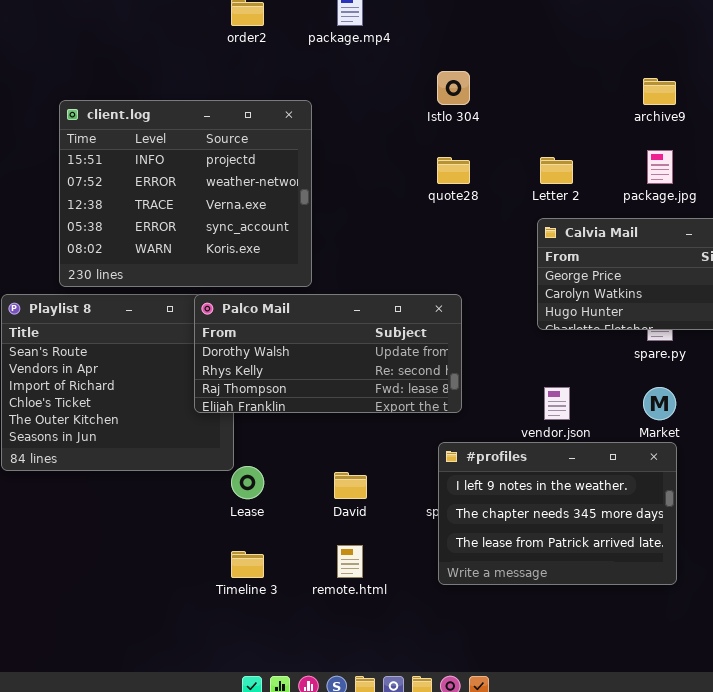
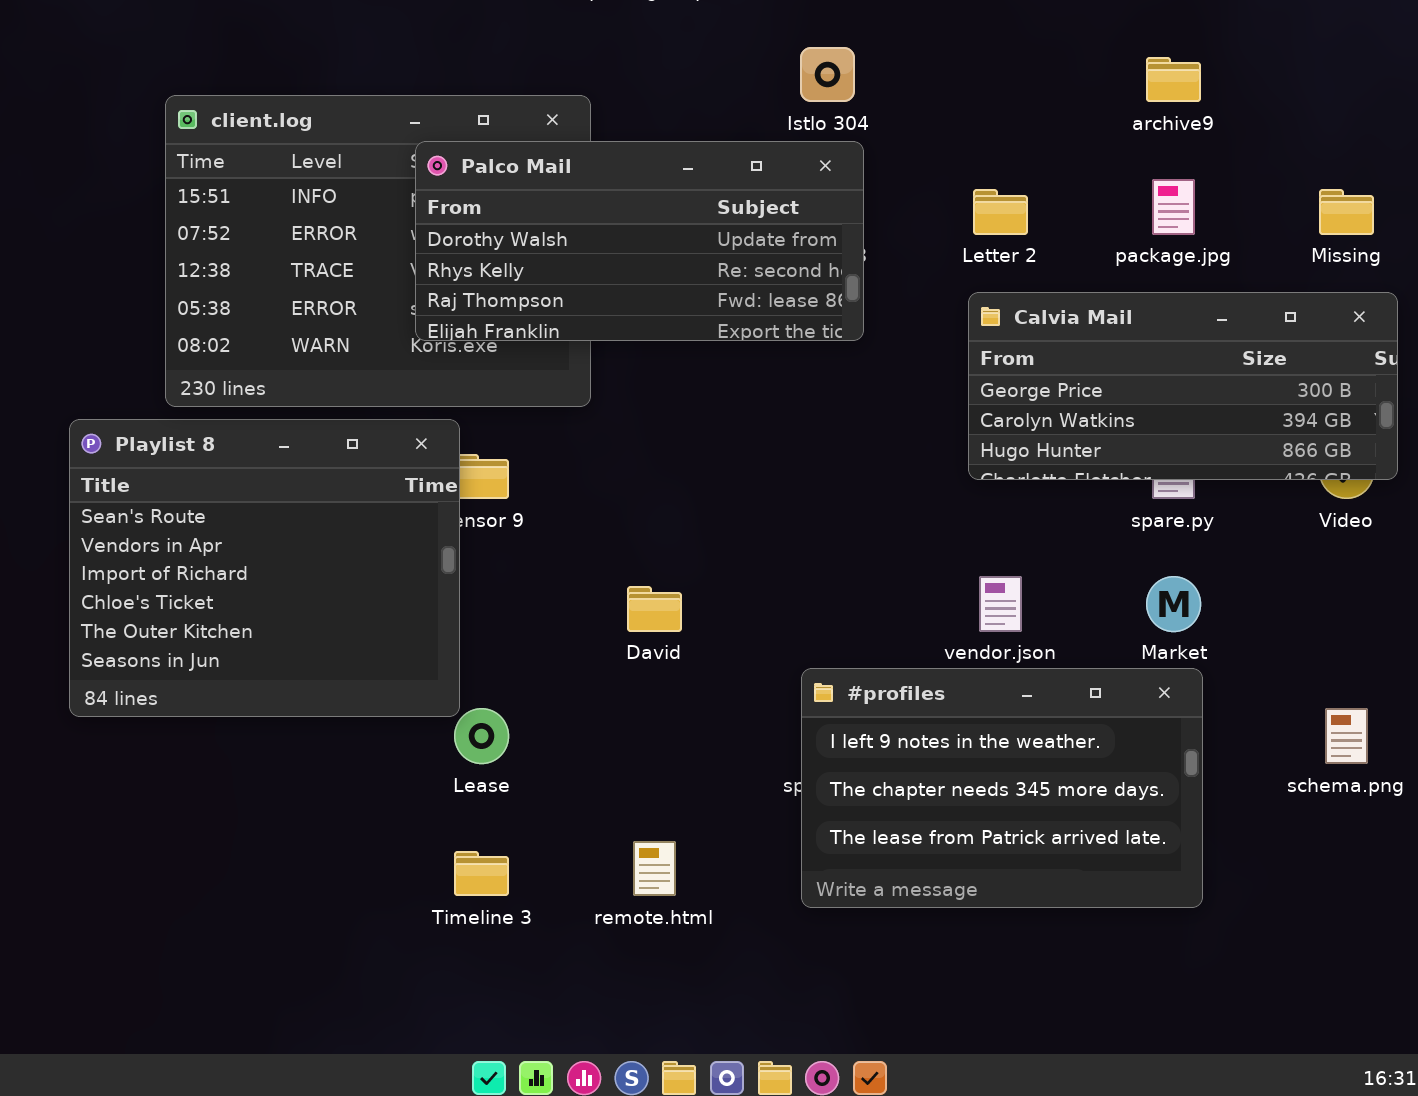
Palco Mail: [194,294,462,413] -> [415,141,864,341], moved
David: [334,472,367,499] -> [627,586,682,632], moved

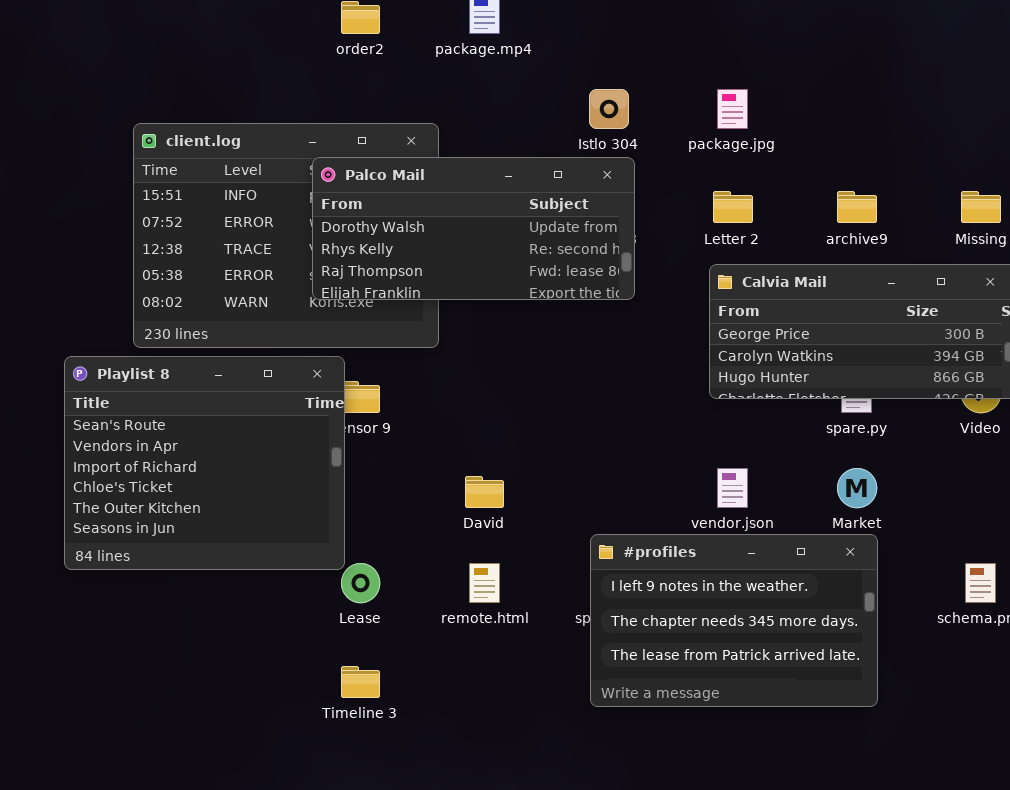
archive9: [1146,57,1201,102] -> [837,191,877,223], moved
package.jpg: [1152,179,1195,235] -> [717,89,748,129], moved
remote.html: [633,841,676,896] -> [469,563,500,603], moved

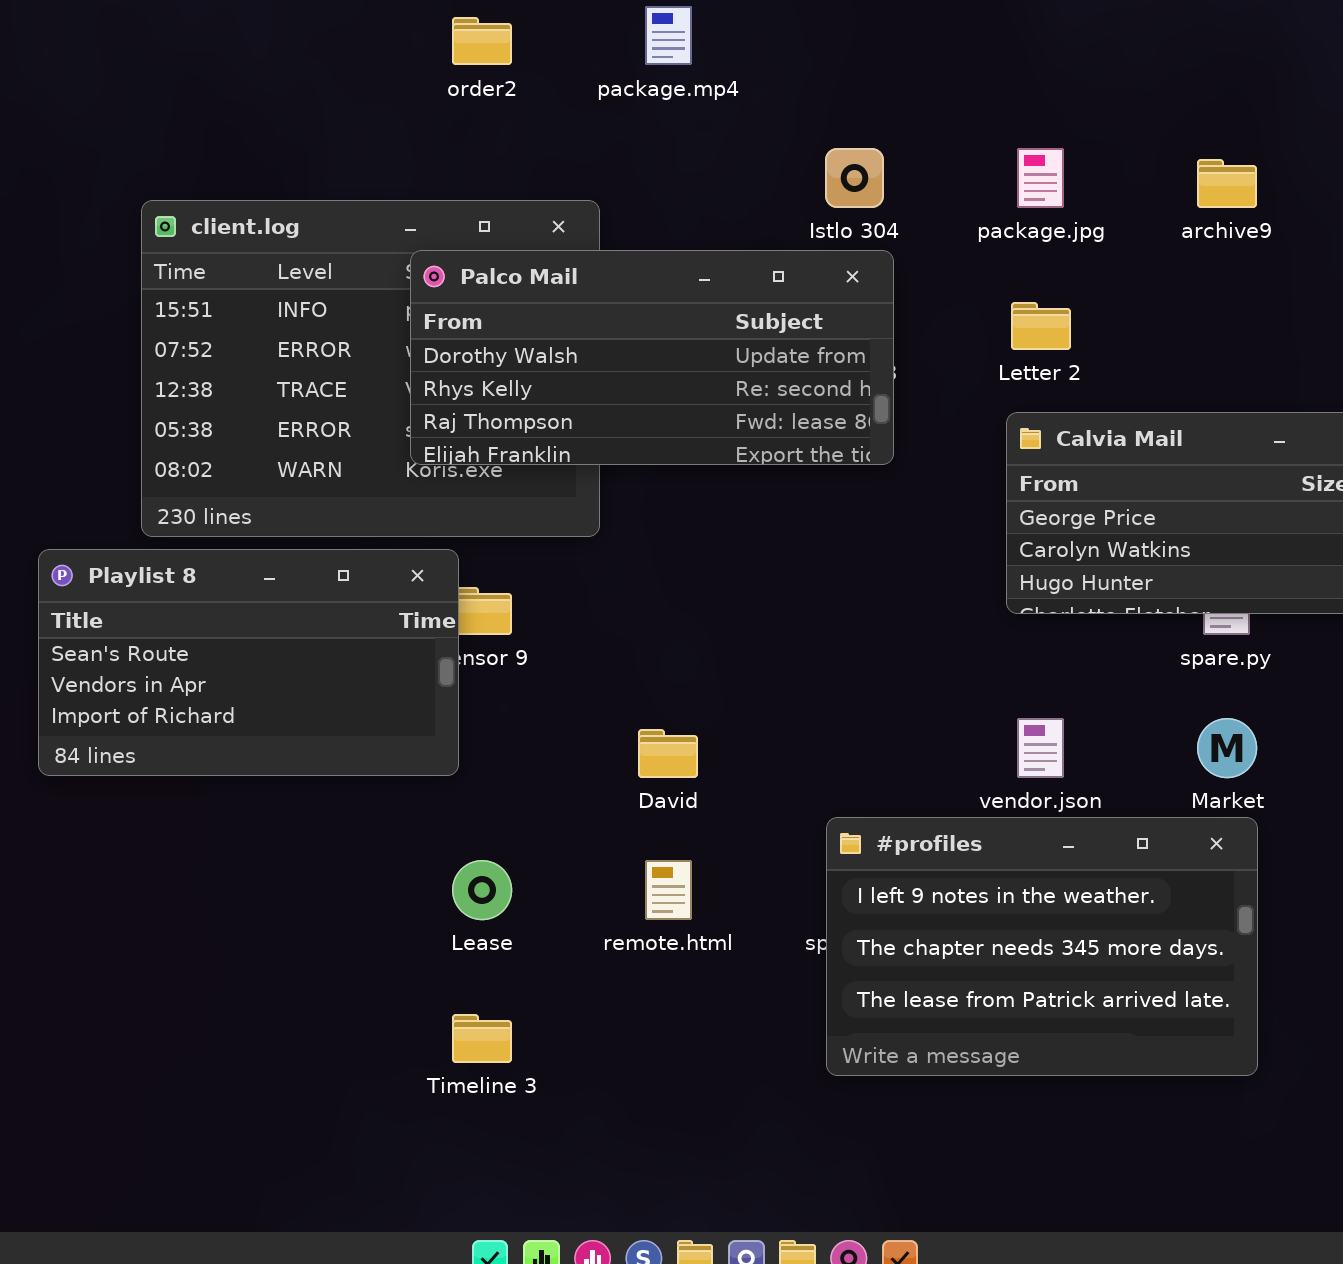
archive9: [837,191,877,223] -> [1197,159,1257,208], moved
Playlist 8: [64,356,345,570] -> [38,549,459,776], resized

